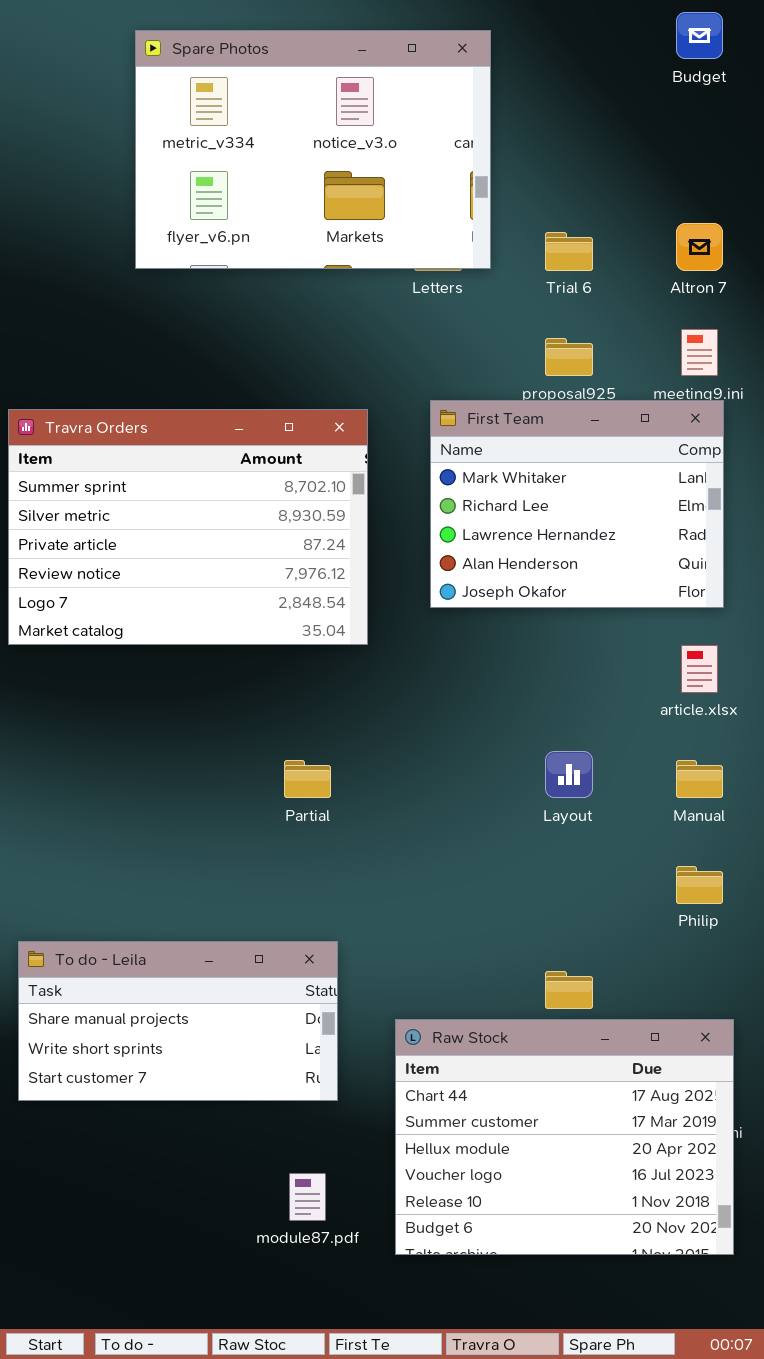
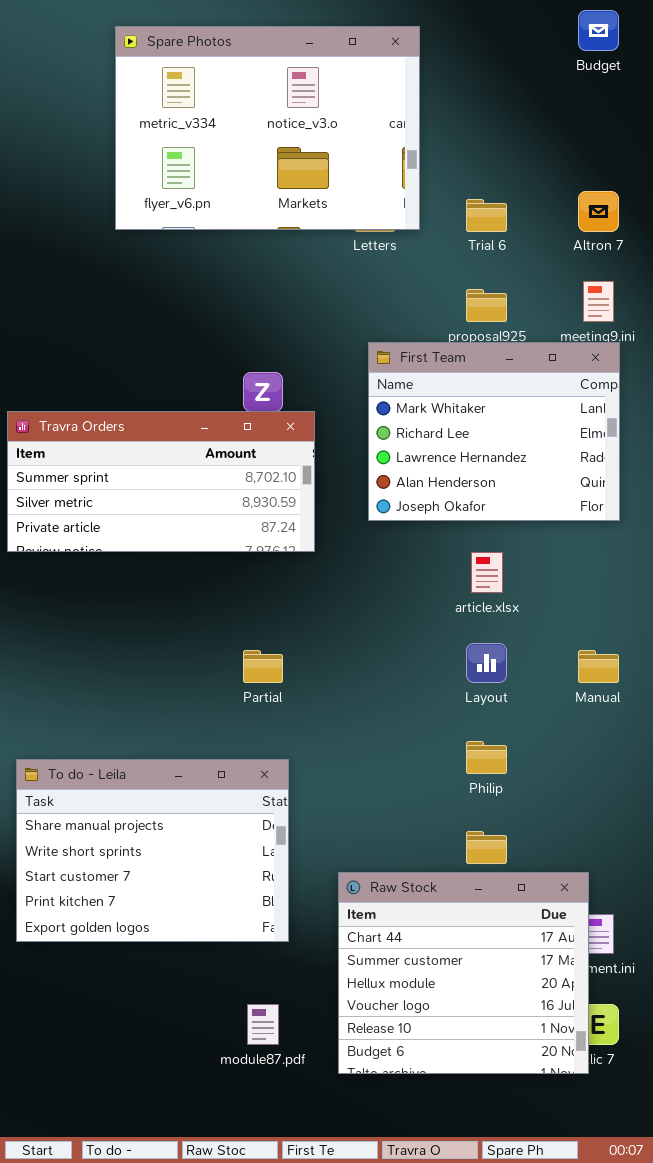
Travra Orders: [8,409,368,645] -> [7,411,315,552], resized
article.xlsx: [681,645,718,693] -> [471,552,503,593], moved
Philip: [676,866,723,904] -> [466,741,507,774], moved
To do - Leila: [18,941,338,1101] -> [16,759,289,942], resized
Raw Stock: [395,1019,734,1255] -> [338,872,589,1074], resized

